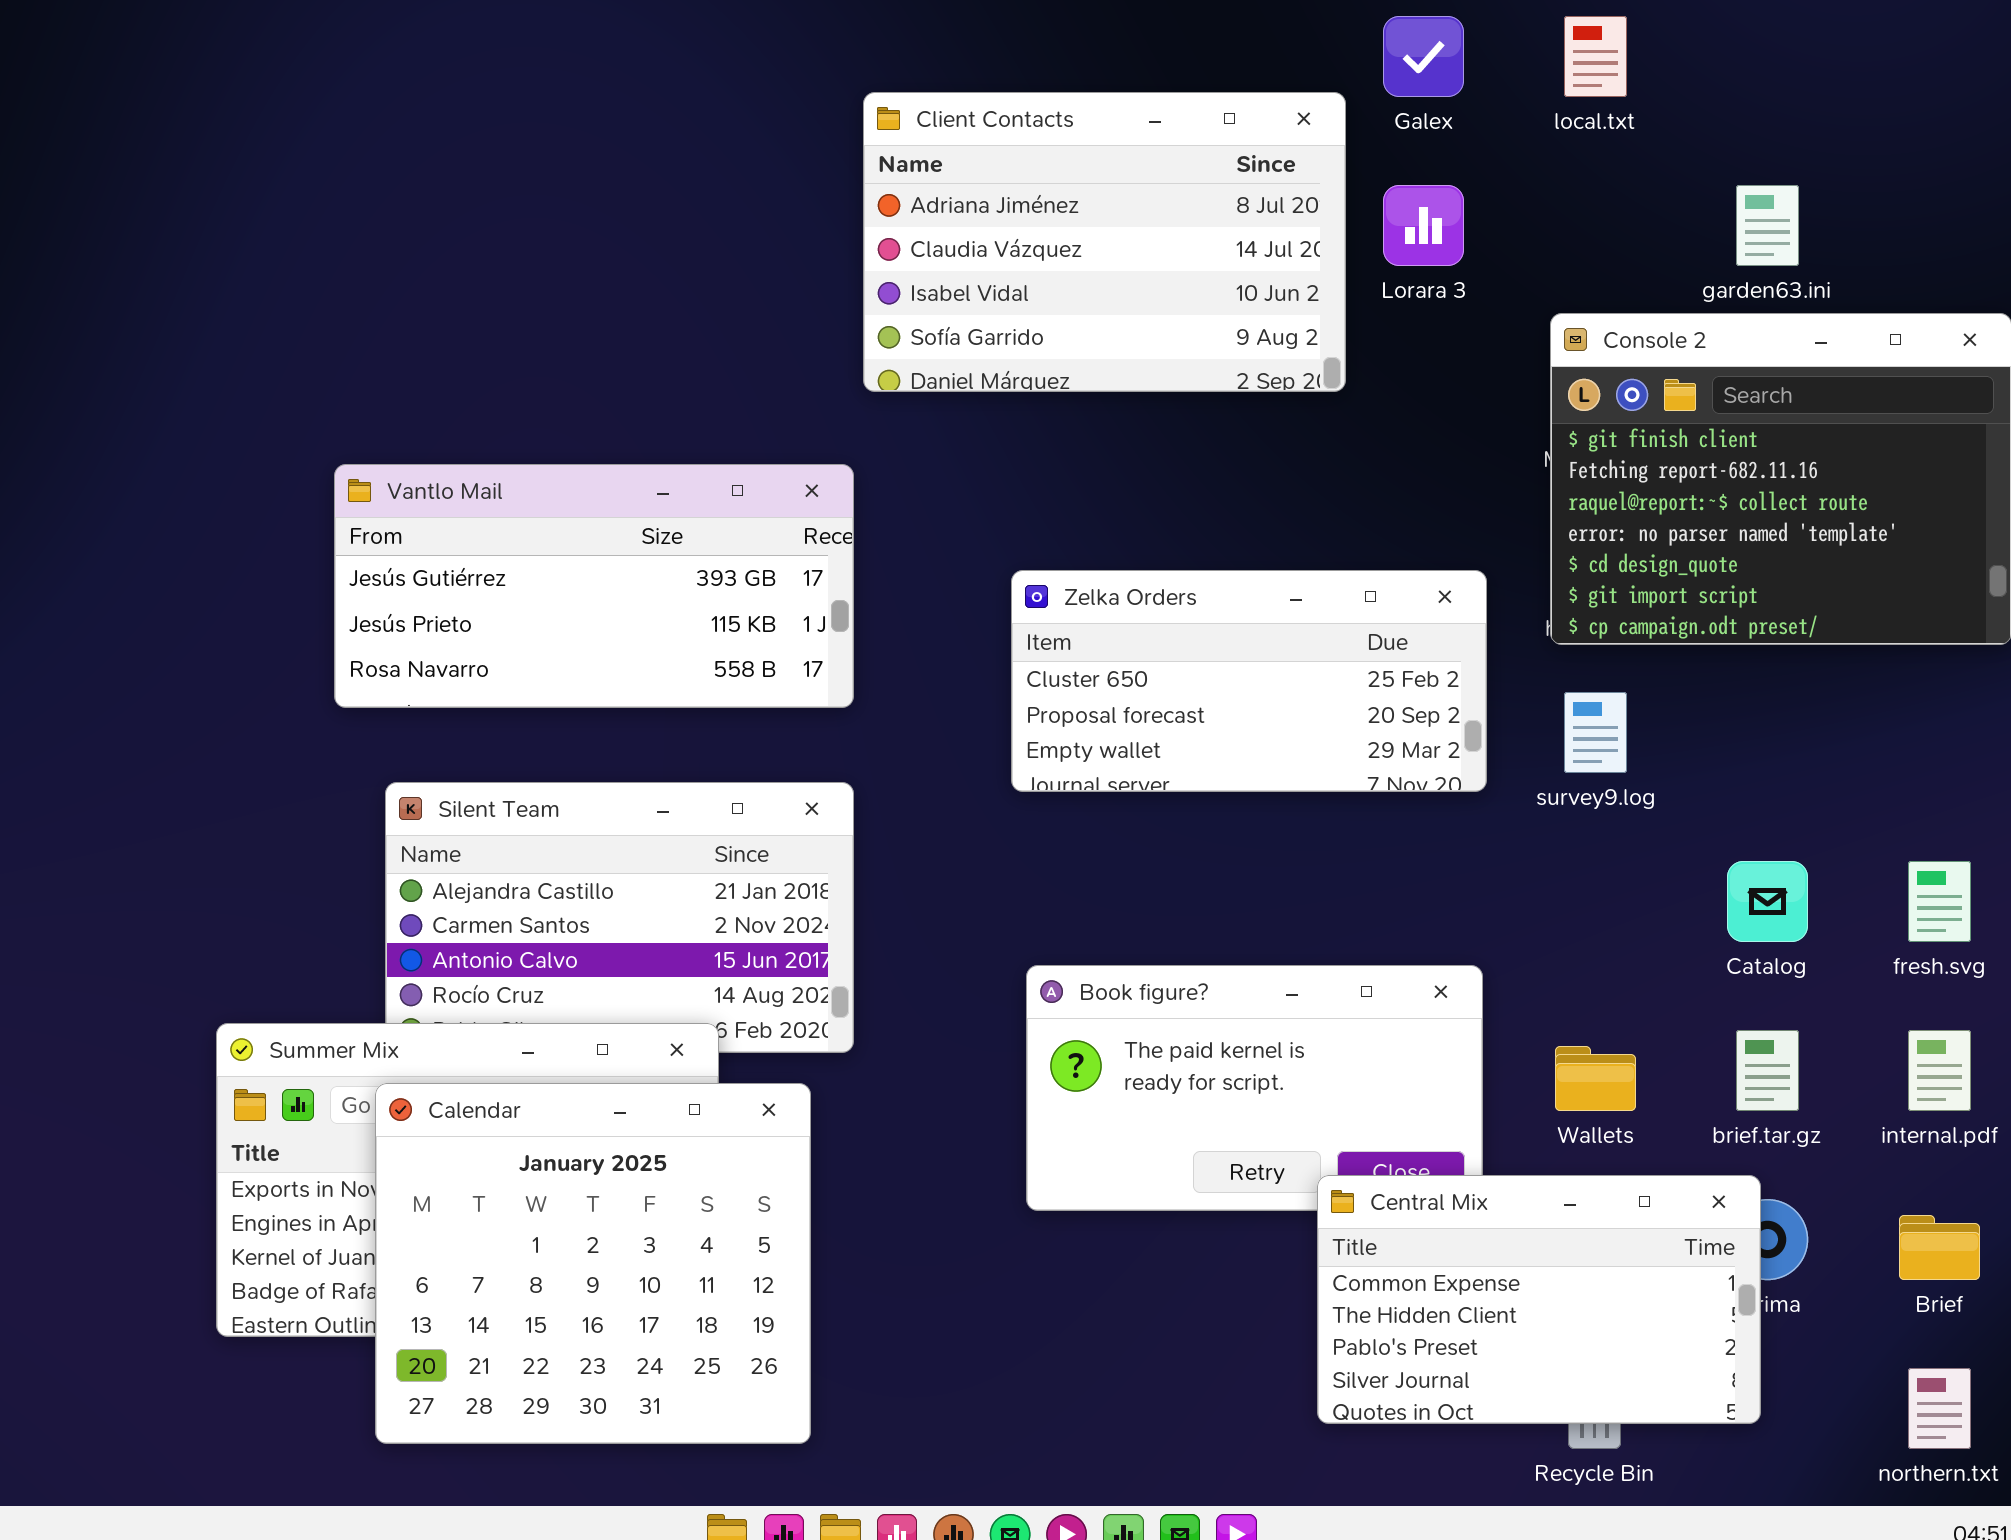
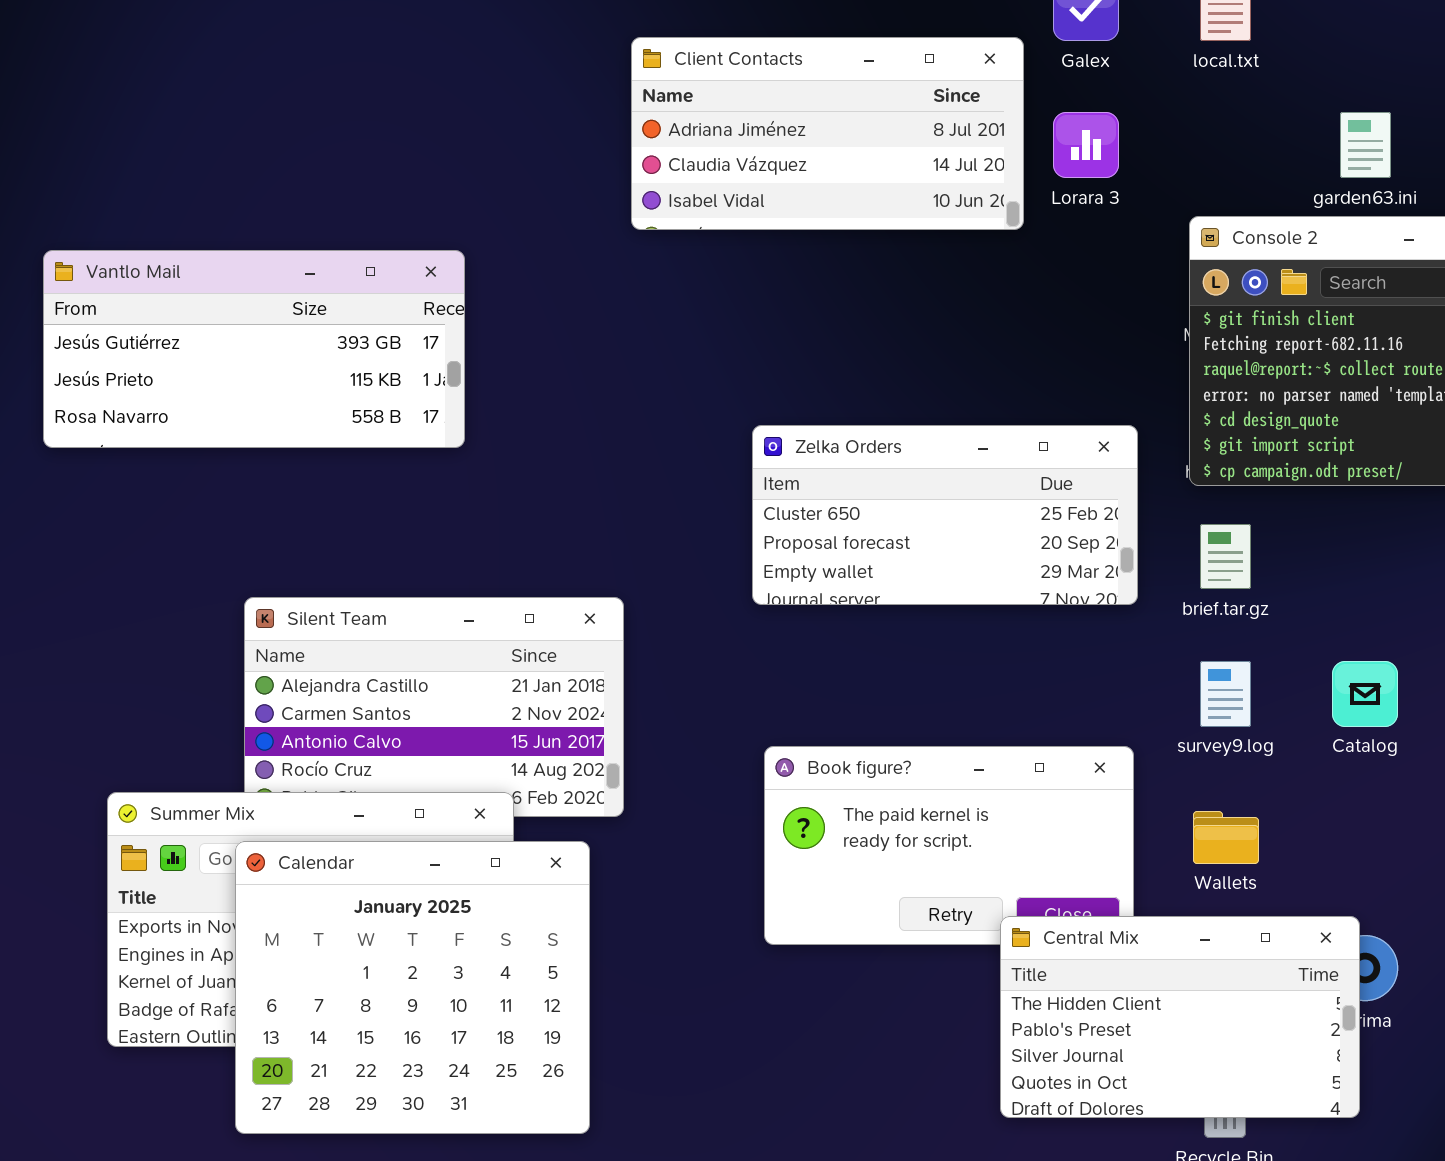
Client Contacts: [863,92,1346,392] -> [631,37,1024,230], resized
Vantlo Mail: [334,464,854,708] -> [43,250,465,448], moved
survey9.log: [1564,692,1627,773] -> [1200,661,1251,727], moved
brief.tar.gz: [1736,1030,1799,1111] -> [1200,524,1251,589], moved
Central Mix: [1317,1175,1761,1424] -> [1000,916,1360,1118], scrolled down 1 row

